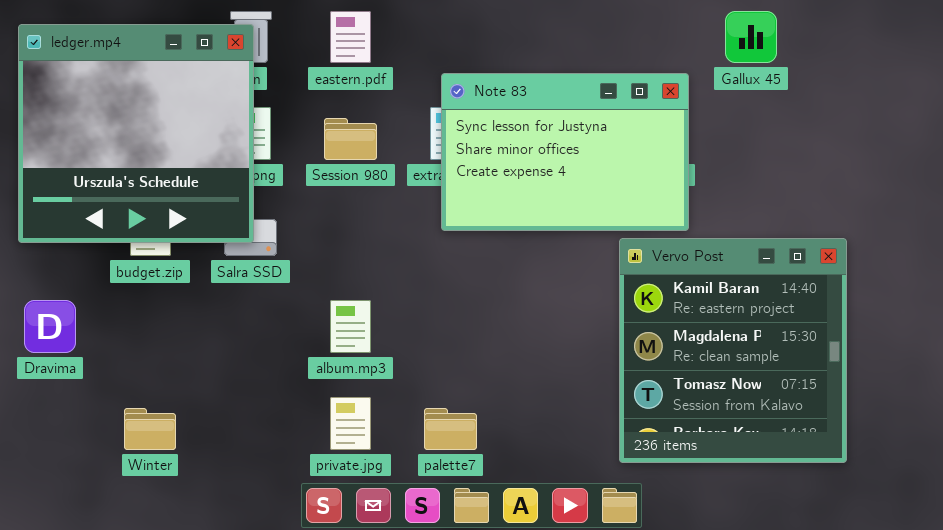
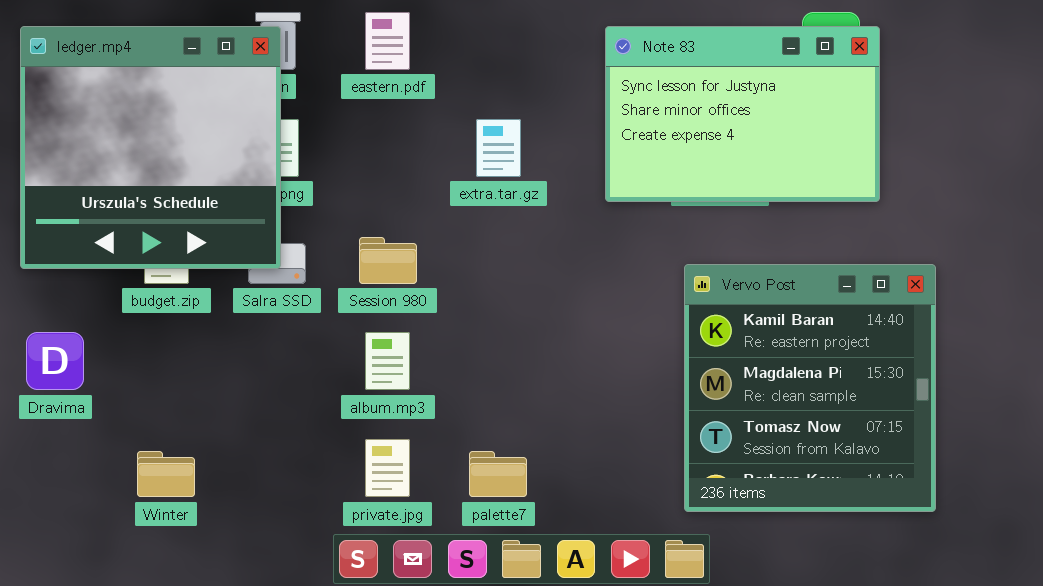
Note 83: [441,73,689,231] -> [605,26,880,202], moved
Session 980: [324,118,377,160] -> [359,237,417,284], moved

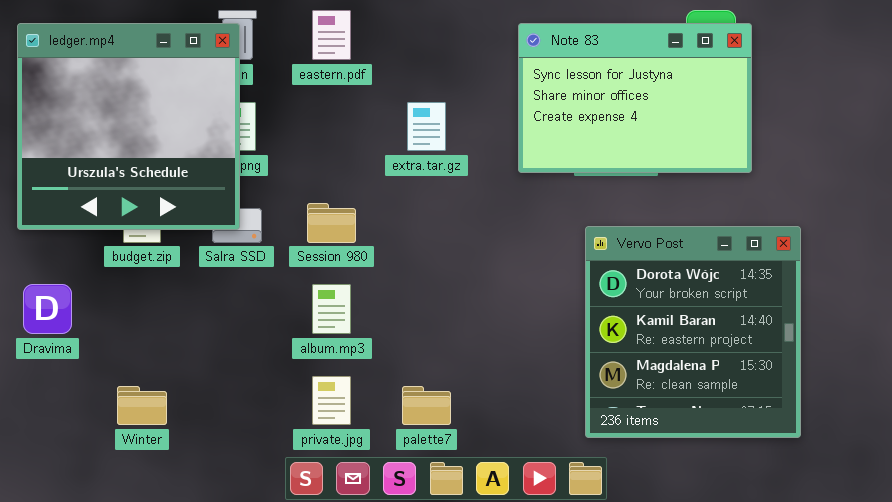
Vervo Post: [684,264,936,512] -> [585,226,801,438], scrolled up 1 row

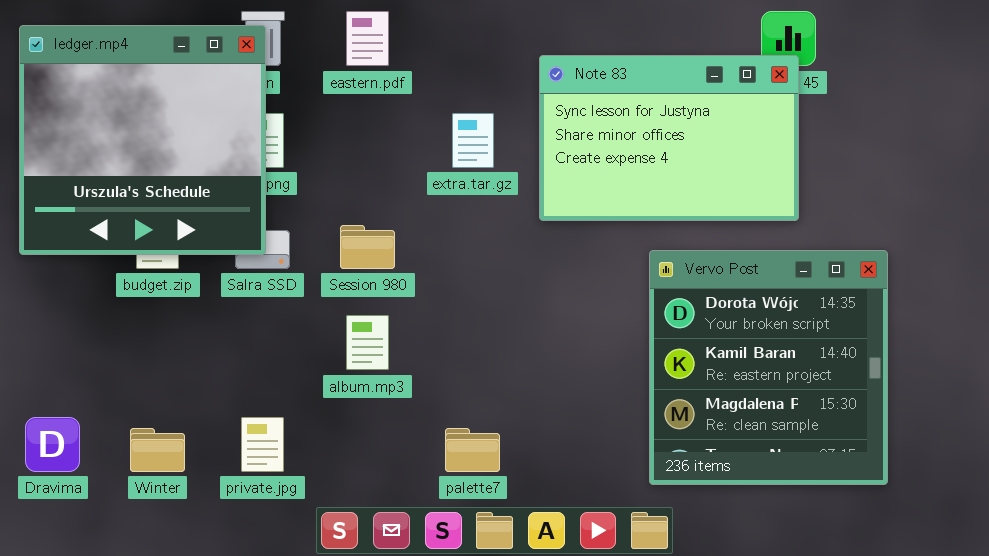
Note 83: [518,23,752,173] -> [539,55,799,221], moved
Dravima: [23,284,72,334] -> [25,417,80,472], moved
private.jpg: [312,376,351,425] -> [241,417,284,472], moved

